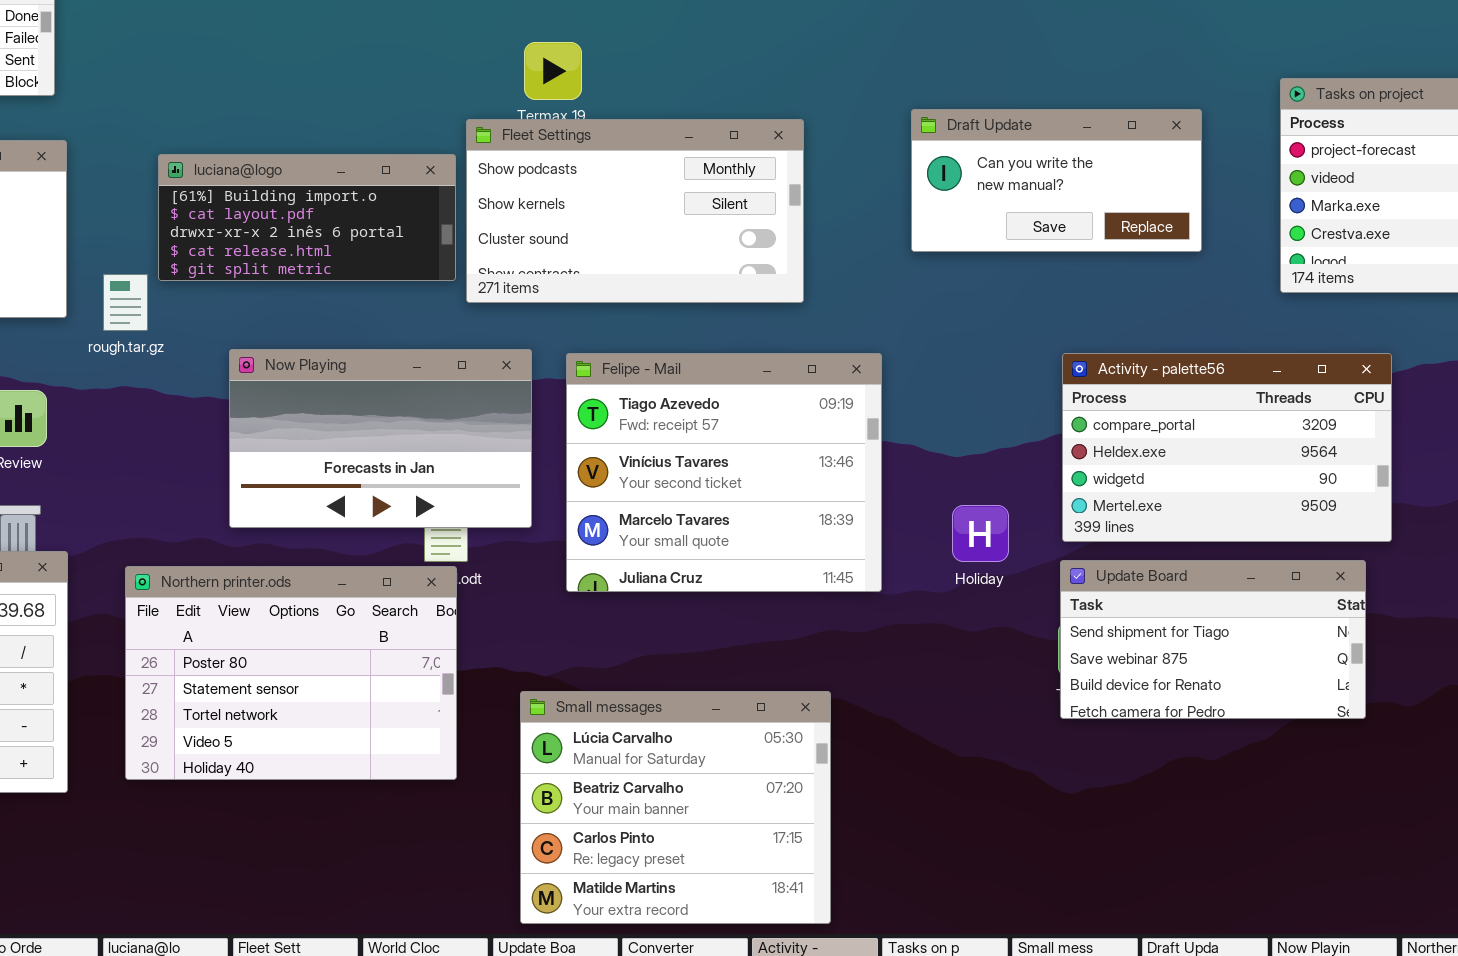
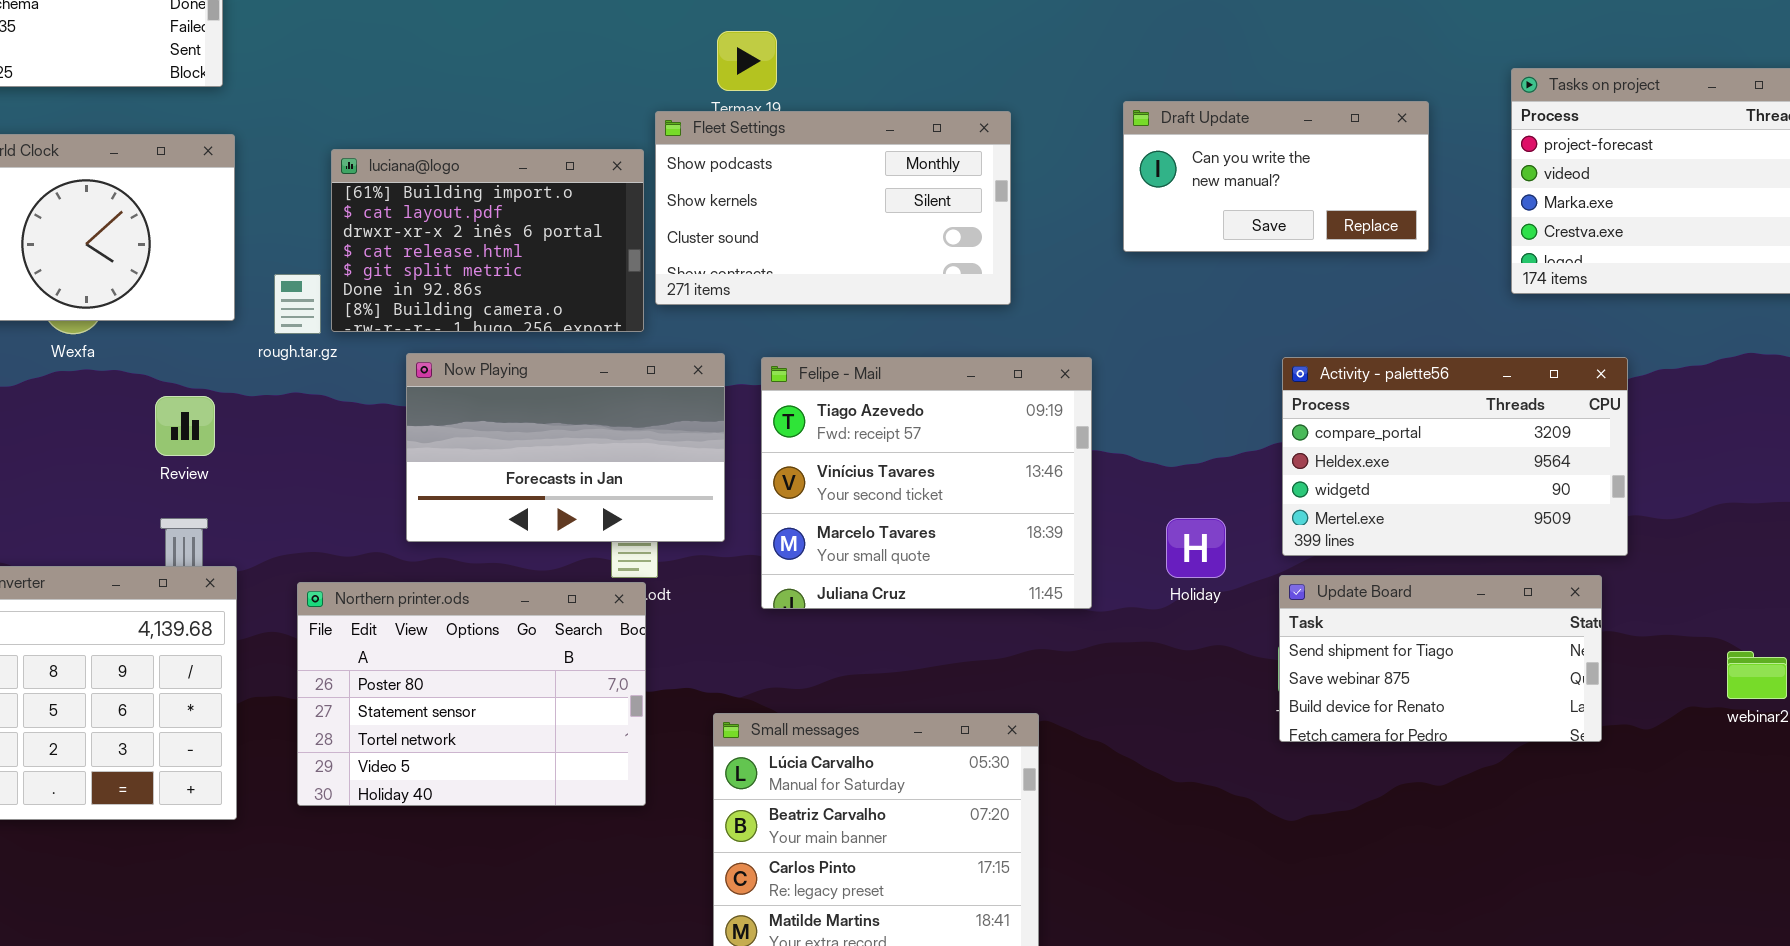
luciana@logo: [158,154,456,281] -> [331,149,644,332], resized

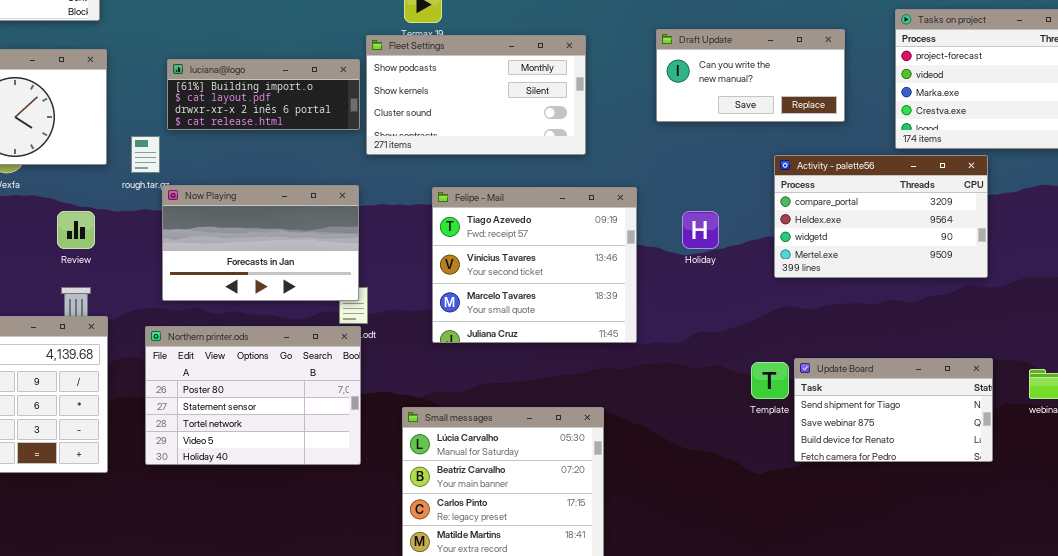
luciana@logo: [331,149,644,332] -> [167,59,360,130], resized
Now Playing: [406,353,725,542] -> [162,185,359,301], moved
Activity - palette56: [1282,357,1628,556] -> [774,155,988,278], moved
Holiday: [1166,518,1226,578] -> [682,211,719,249], moved
Update Board: [1279,575,1602,742] -> [794,358,993,462], moved

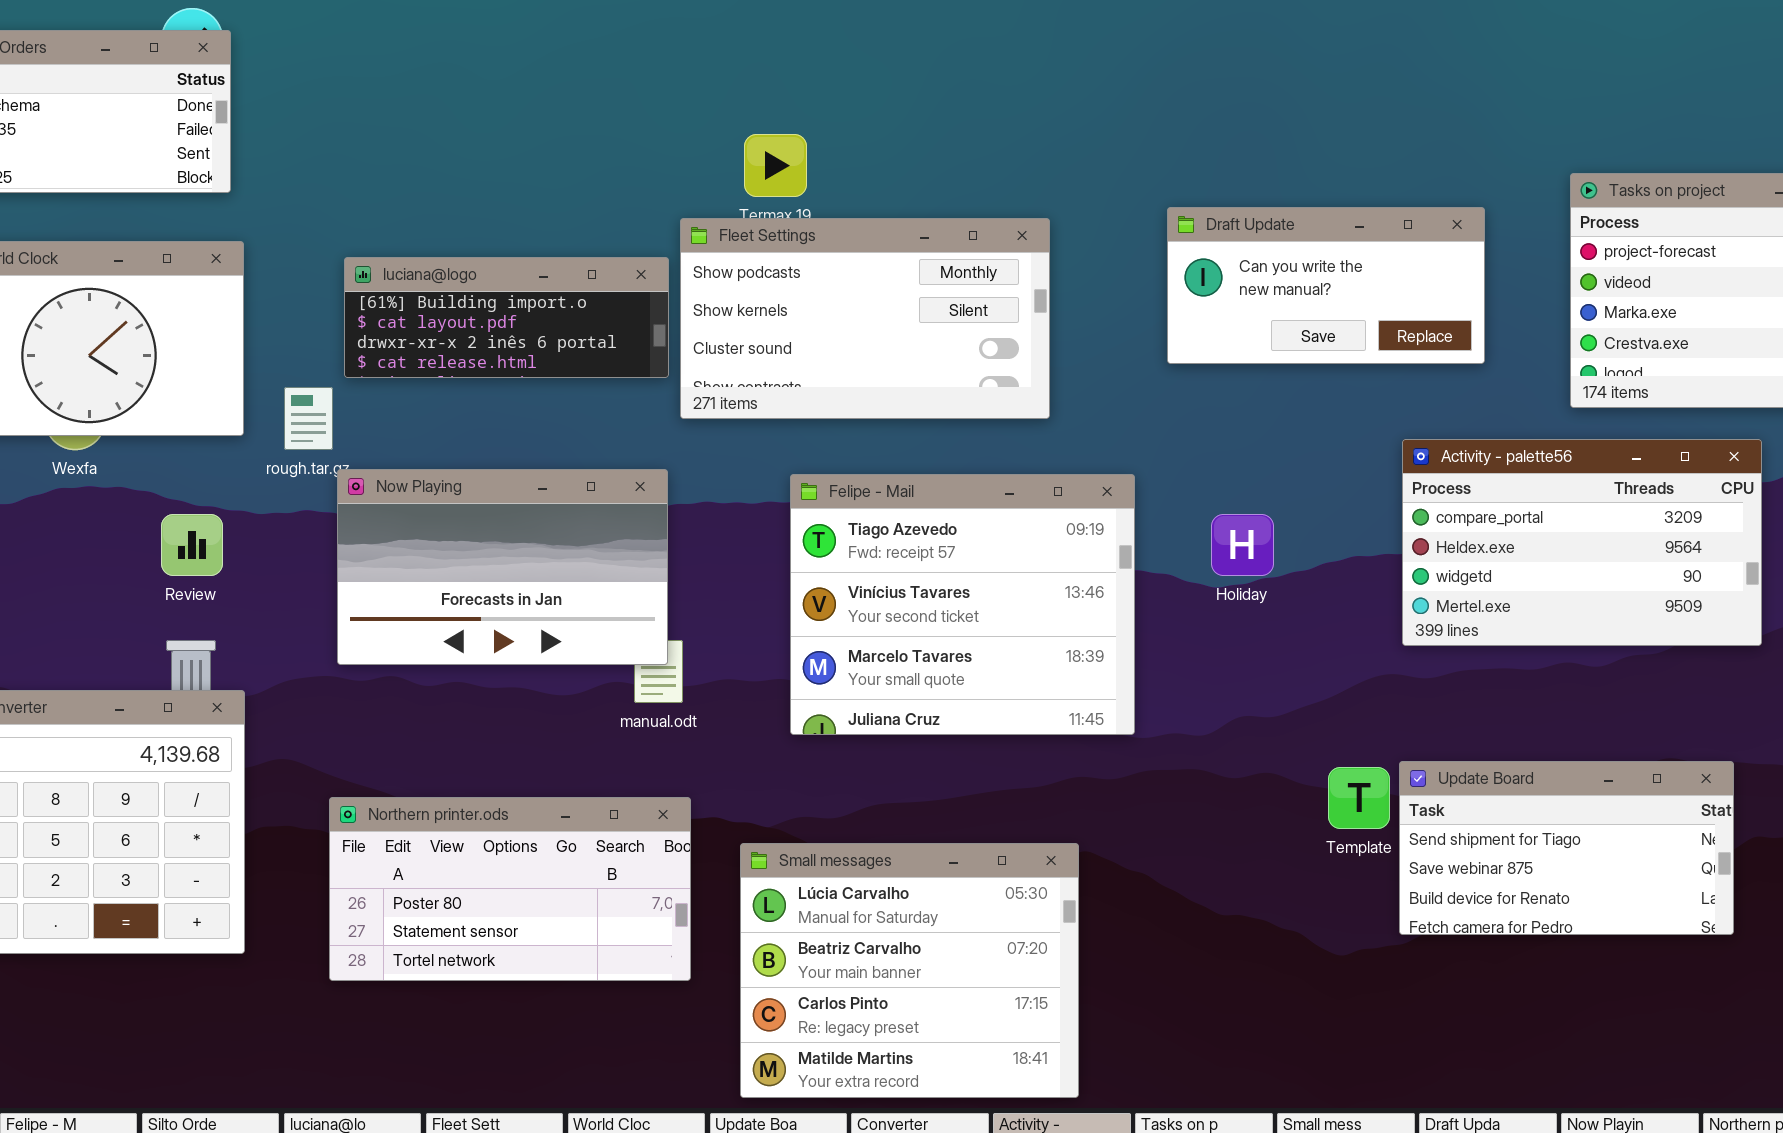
Activity - palette56: [774,155,988,278] -> [1402,439,1762,646], moved
Northern printer.ods: [145,326,361,465] -> [329,797,691,981], moved, resized

